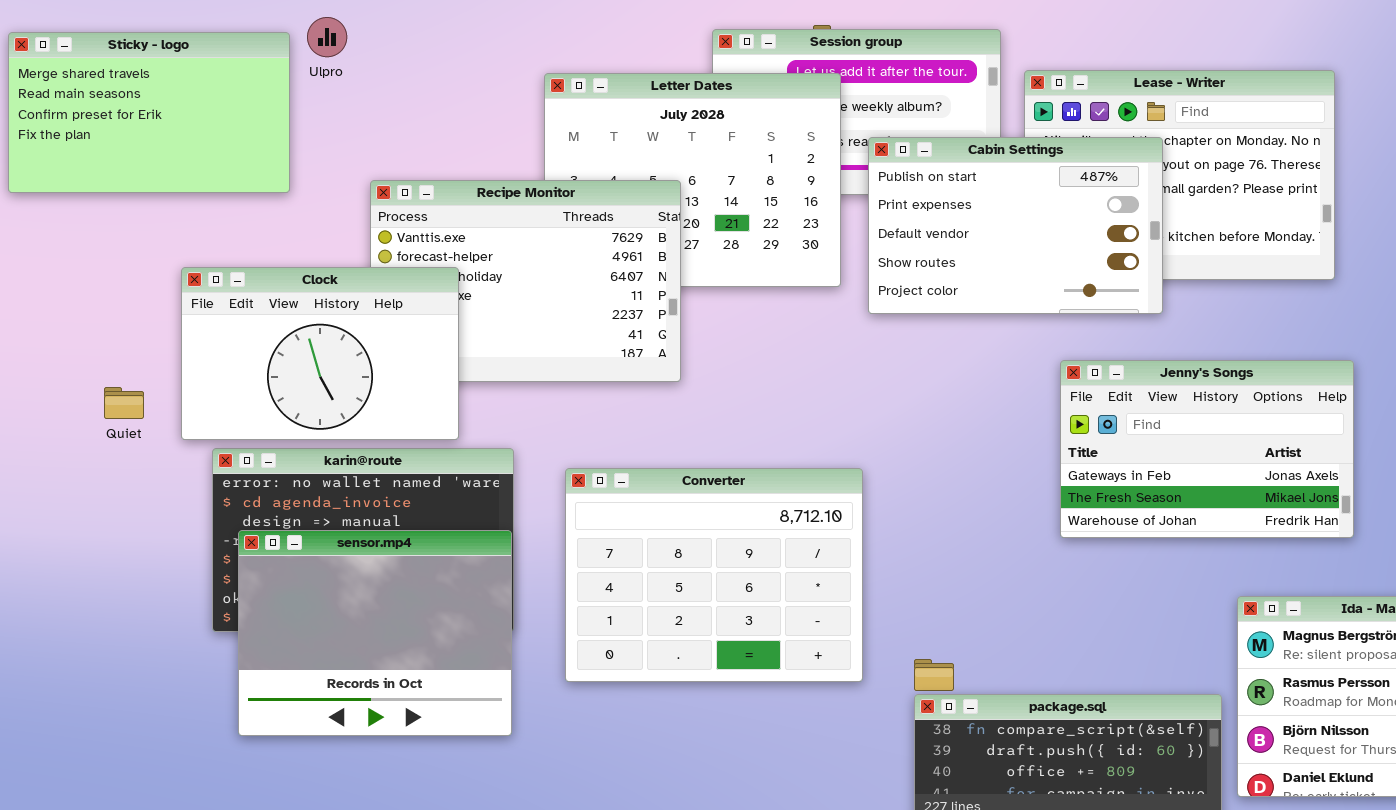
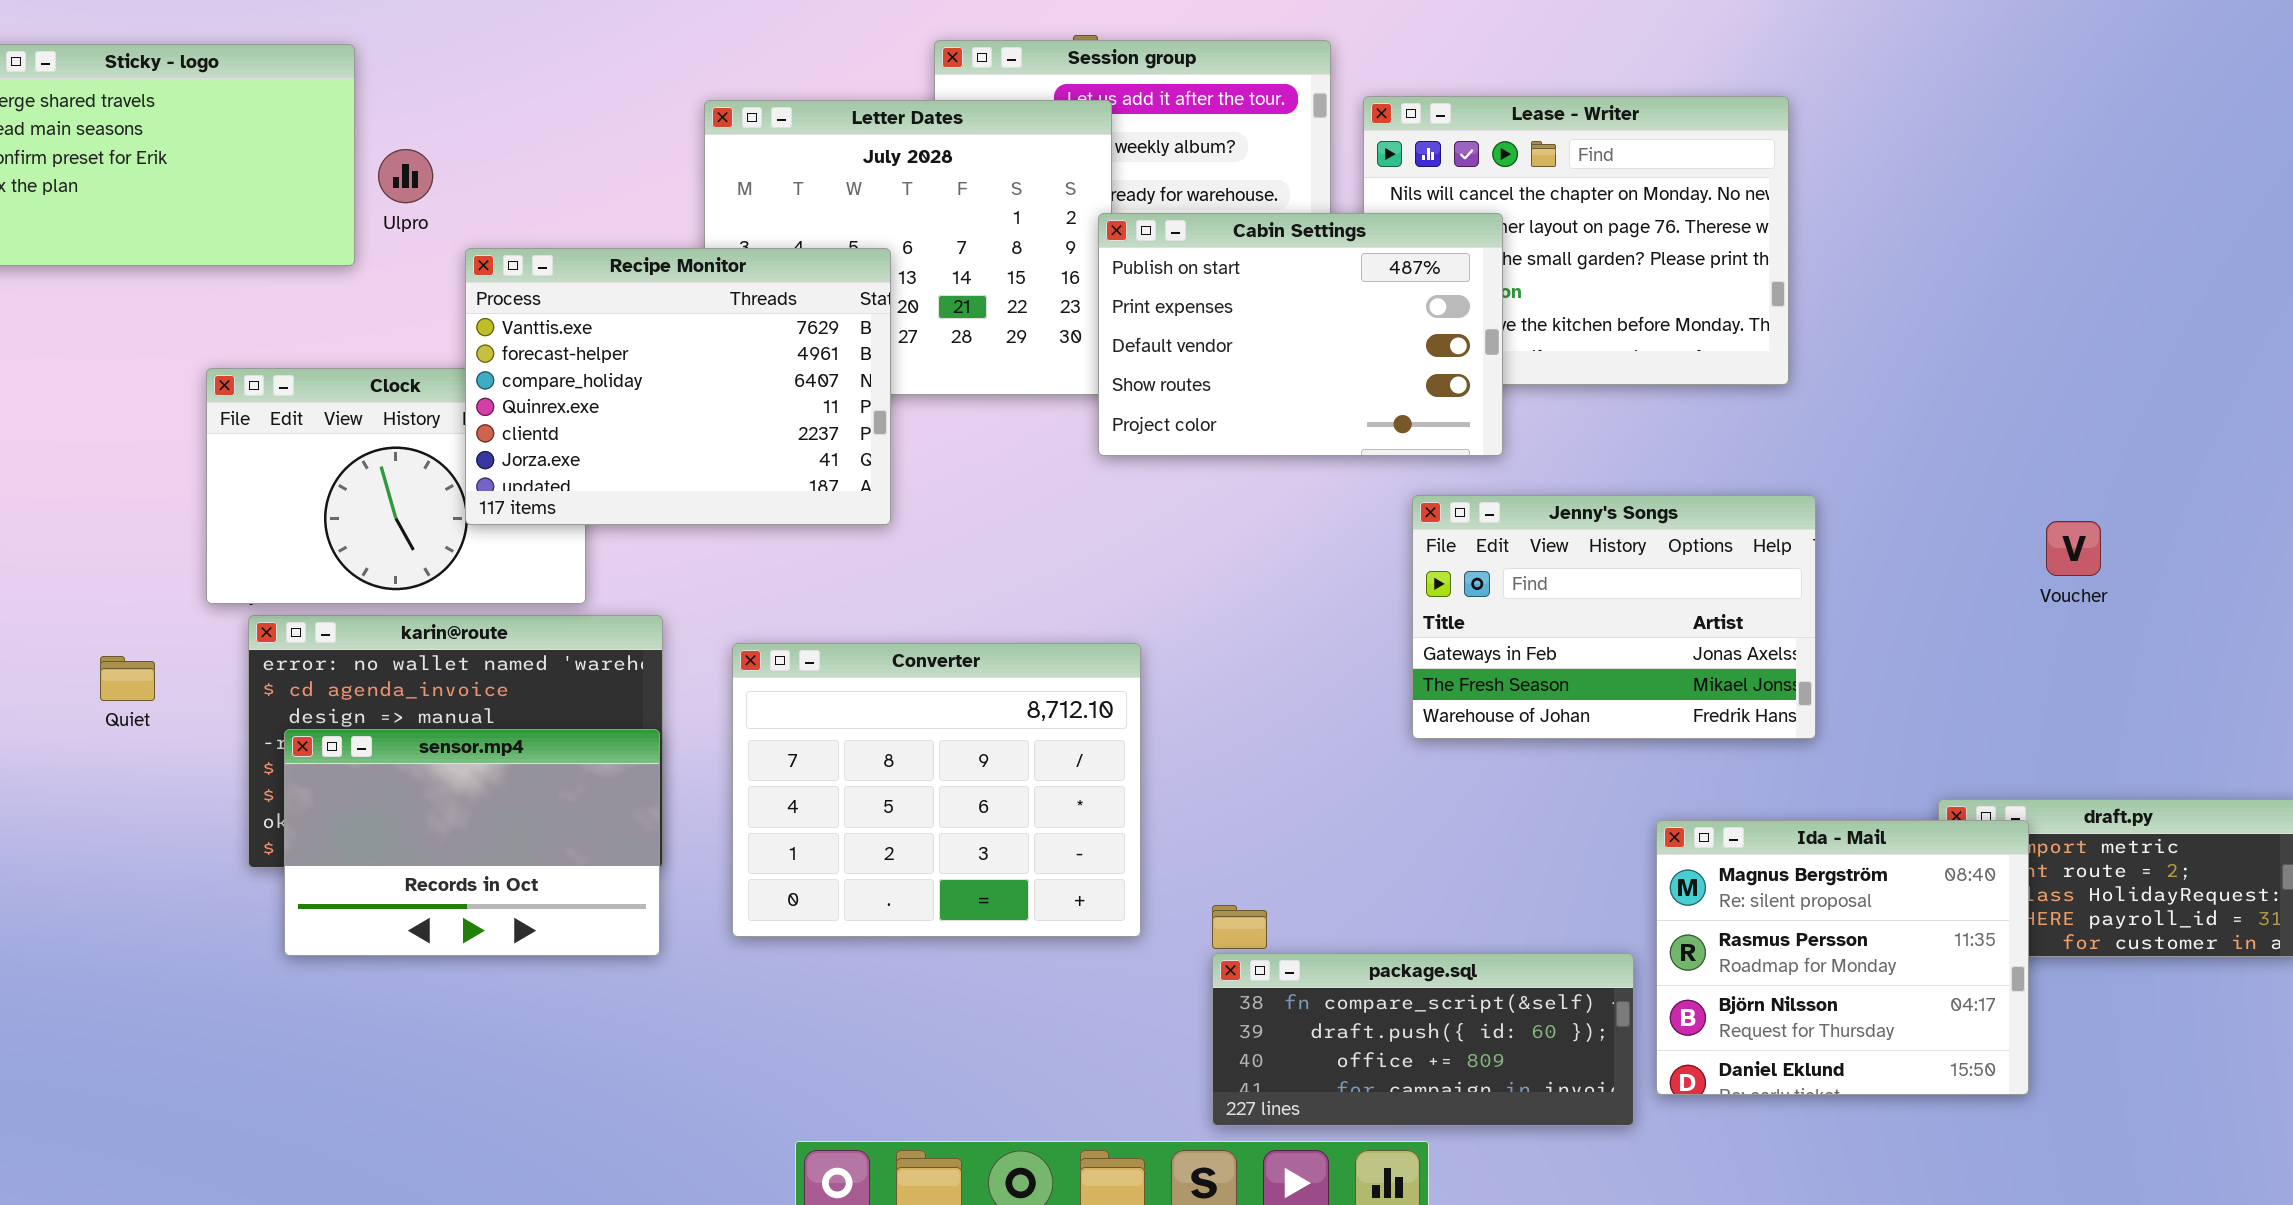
Ulpro: [307,17,347,57] -> [378,149,433,203], moved
Cabin Settings: [868,137,1163,314] -> [1098,213,1503,456], moved
Recipe Monitor: [370,180,681,382] -> [465,248,891,525], raised
Quiet: [104,387,144,419] -> [100,656,155,701], moved
sensor.mp4: [238,530,512,736] -> [284,729,660,956], resized

